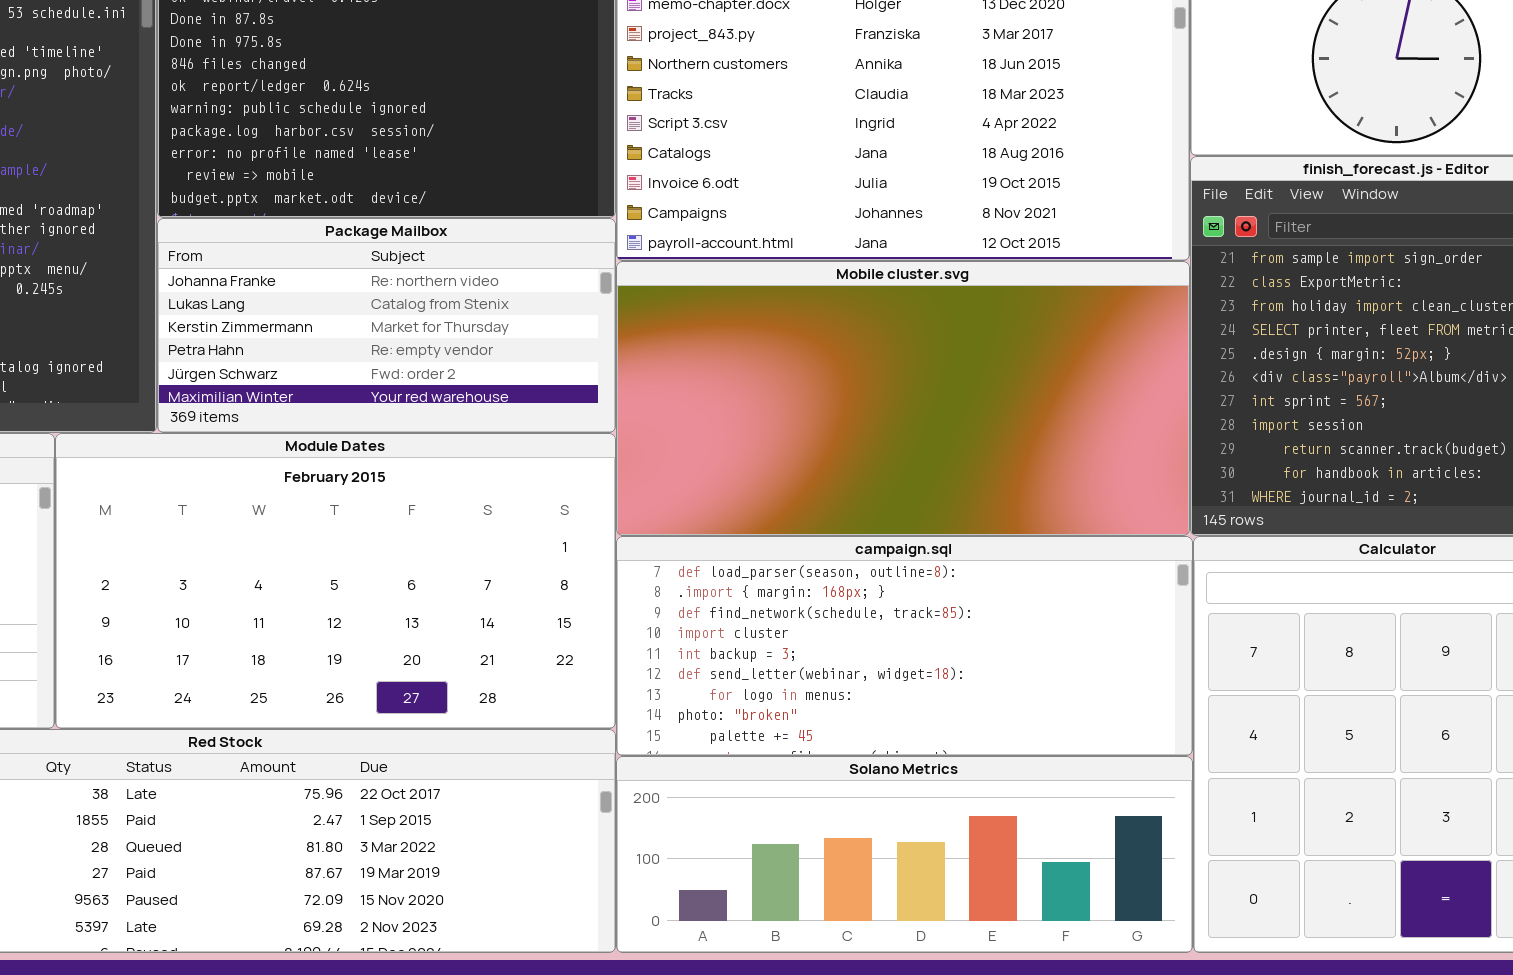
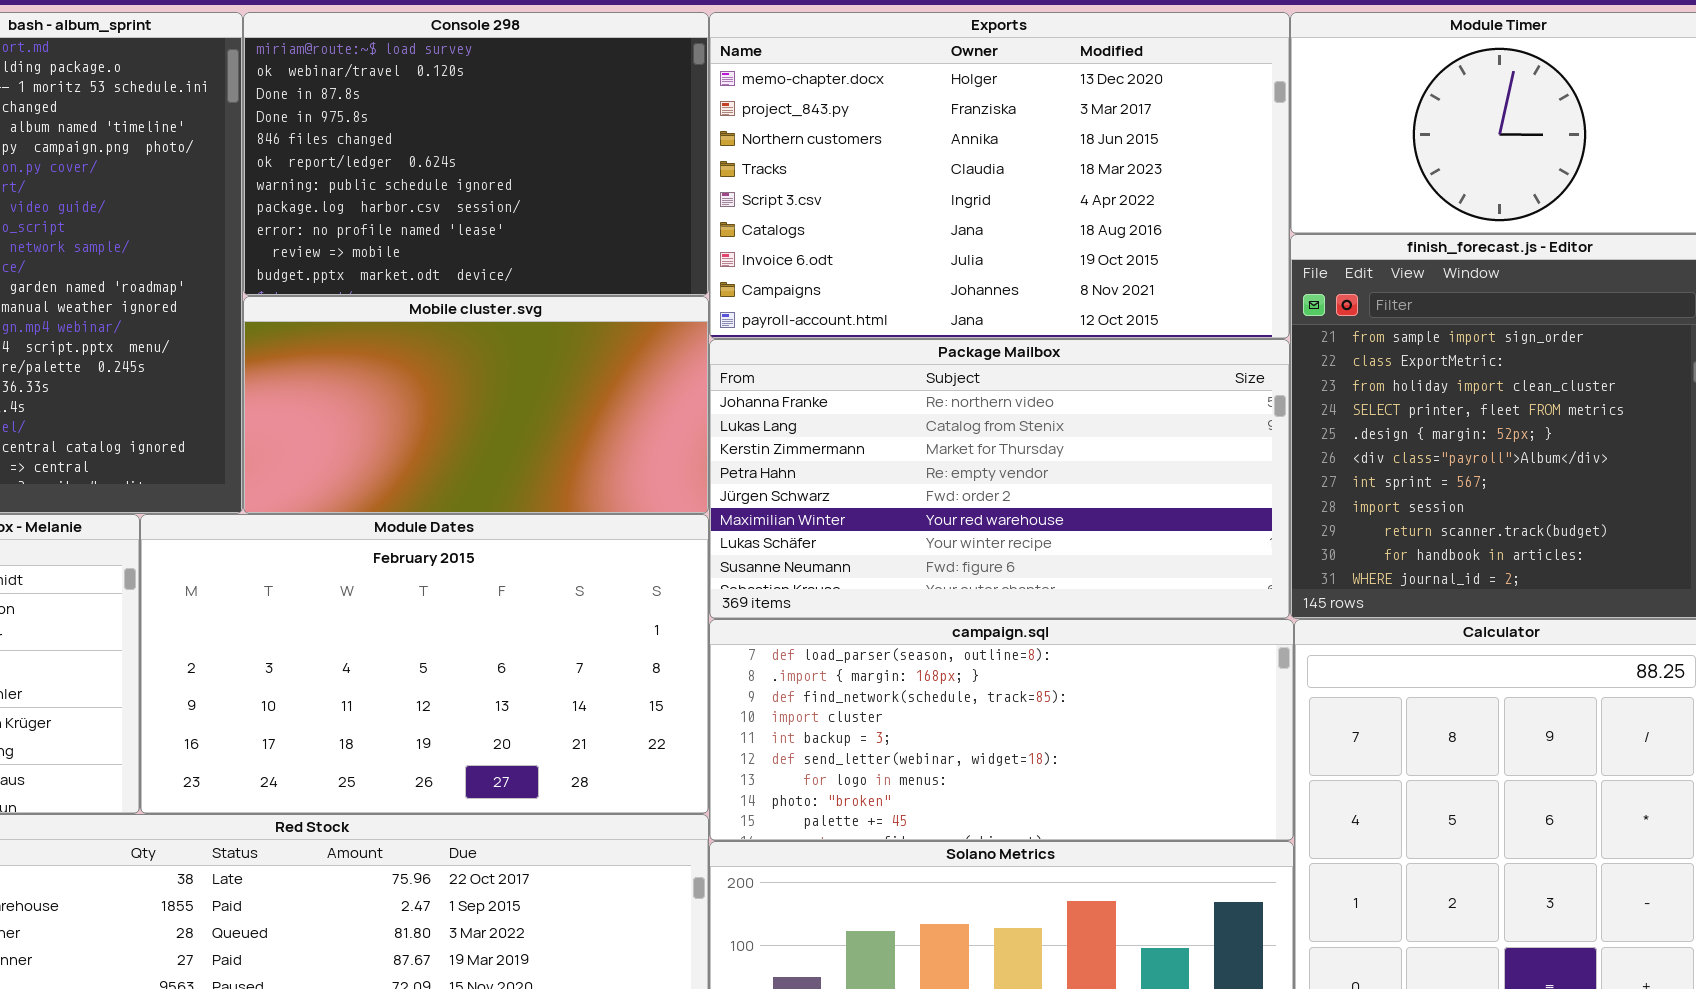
Package Mailbox: [157,218,616,433] -> [709,339,1290,619], moved, resized
Mobile cluster.svg: [616,261,1190,536] -> [243,296,709,514], moved, resized

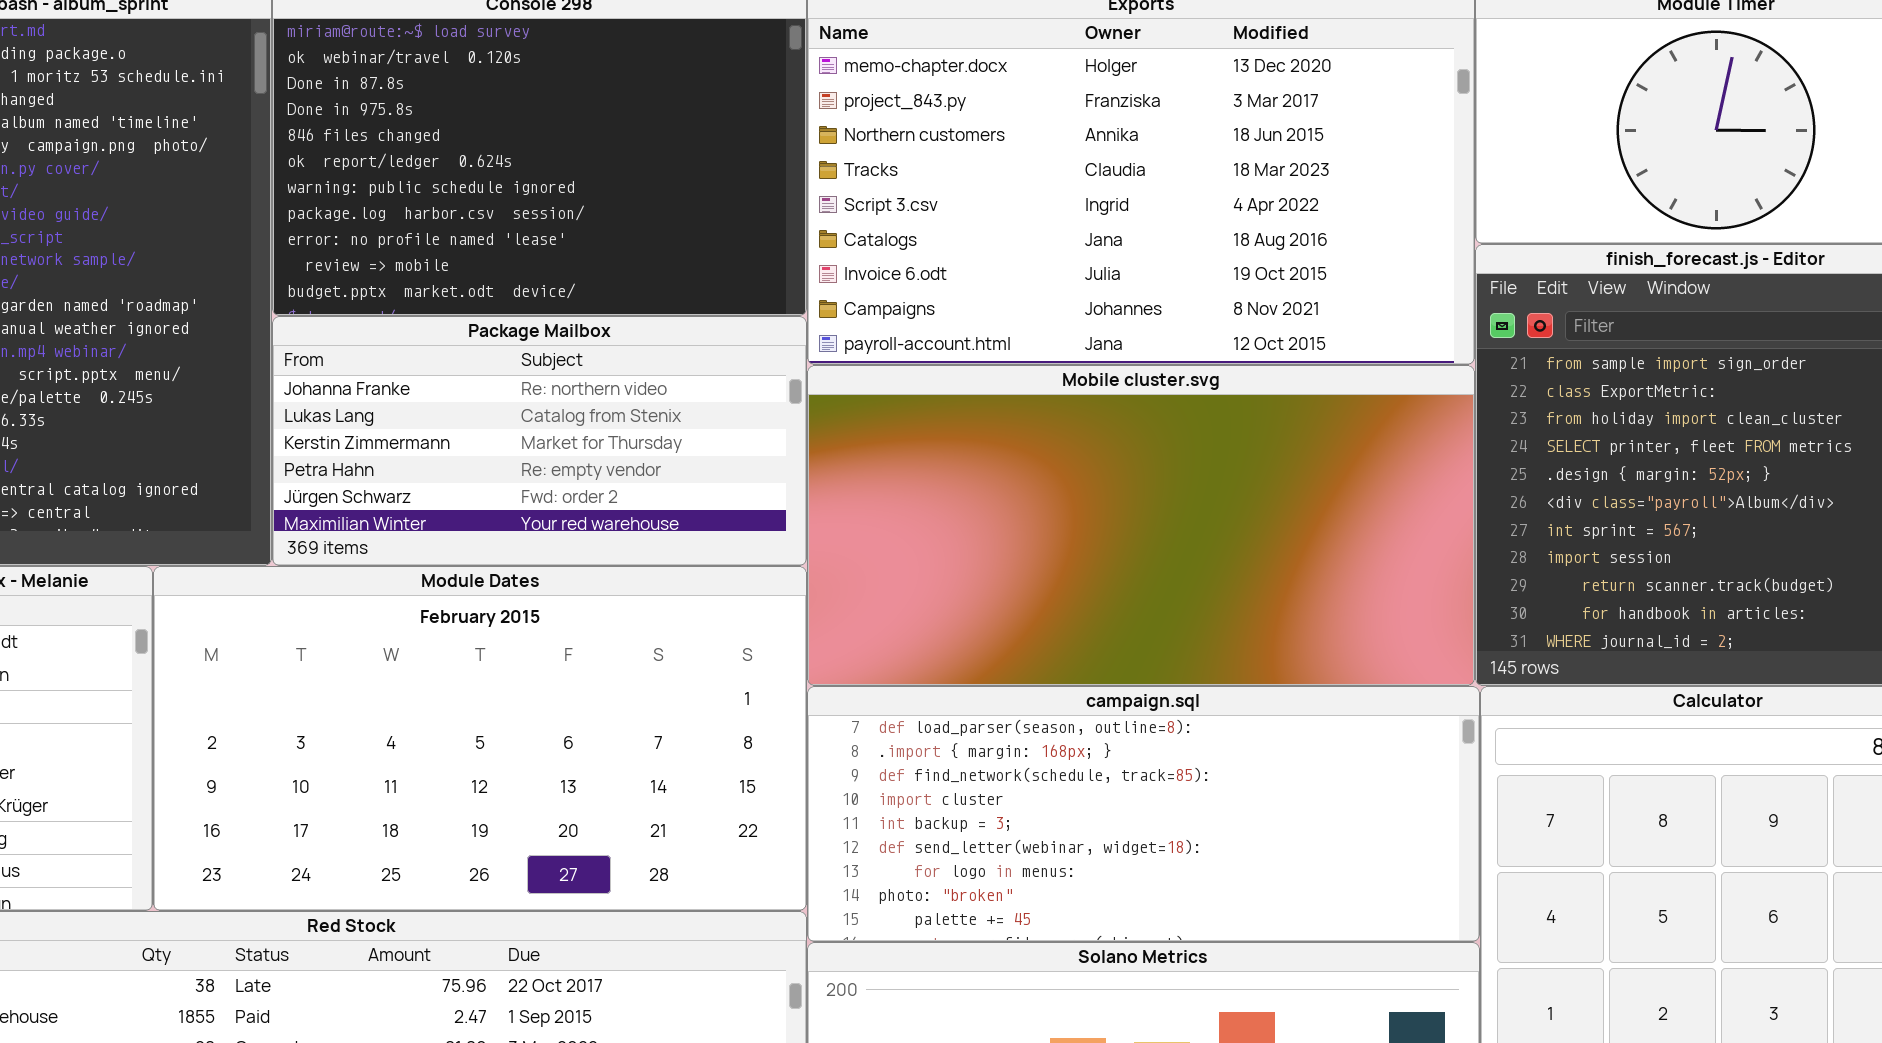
Mobile cluster.svg: [243,296,709,514] -> [807,365,1475,686], moved, resized
Package Mailbox: [709,339,1290,619] -> [272,316,807,566], moved, resized

